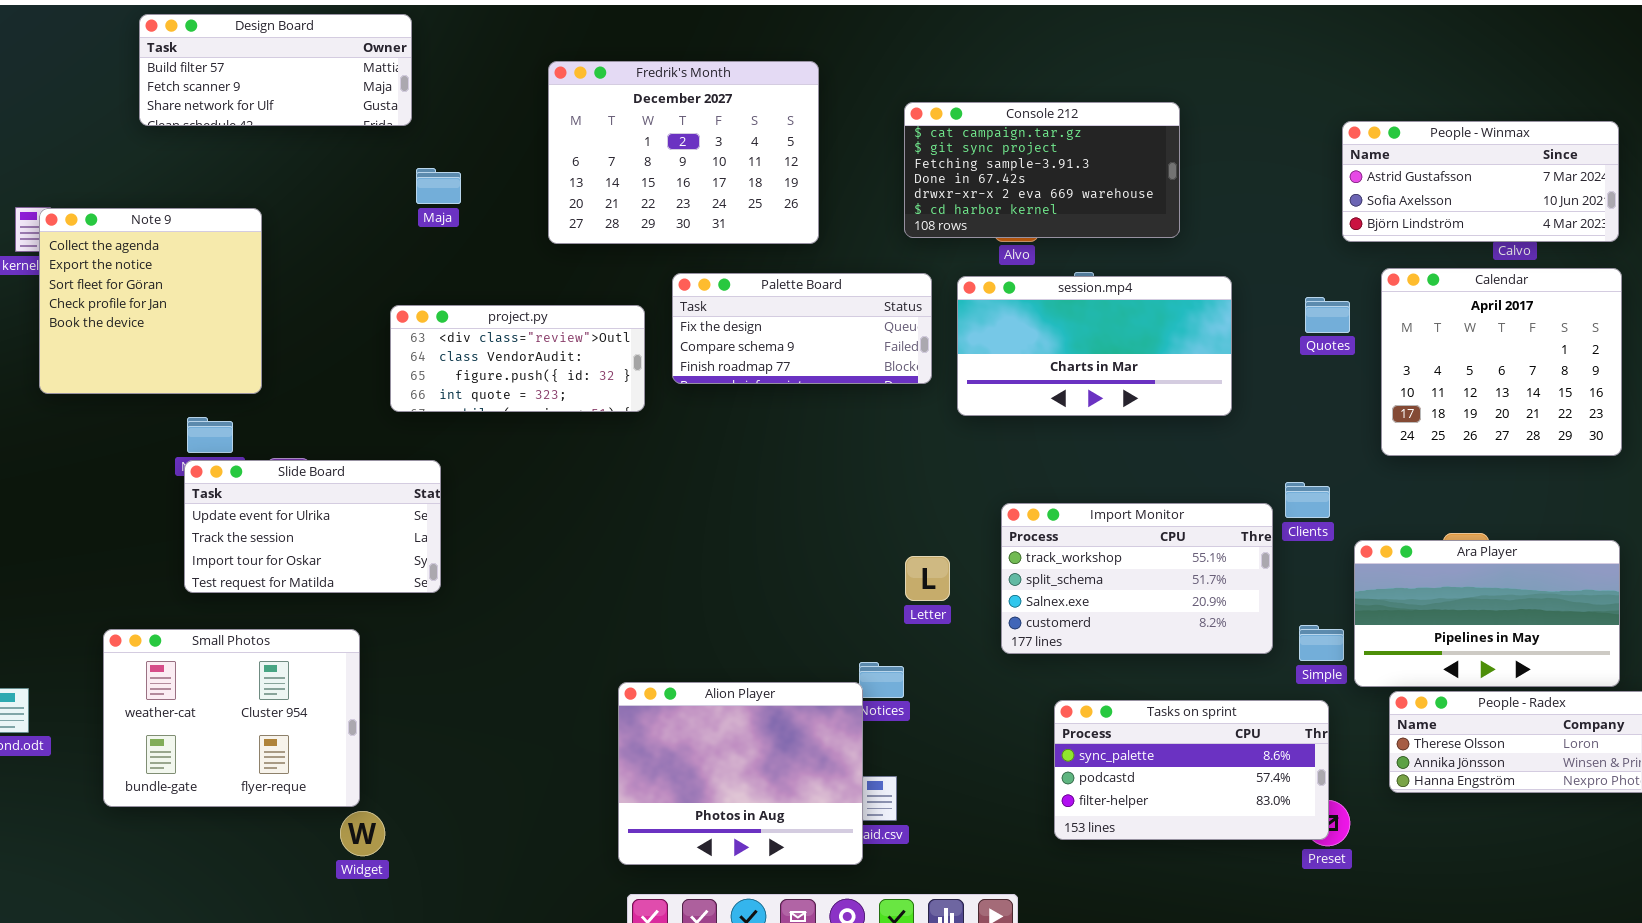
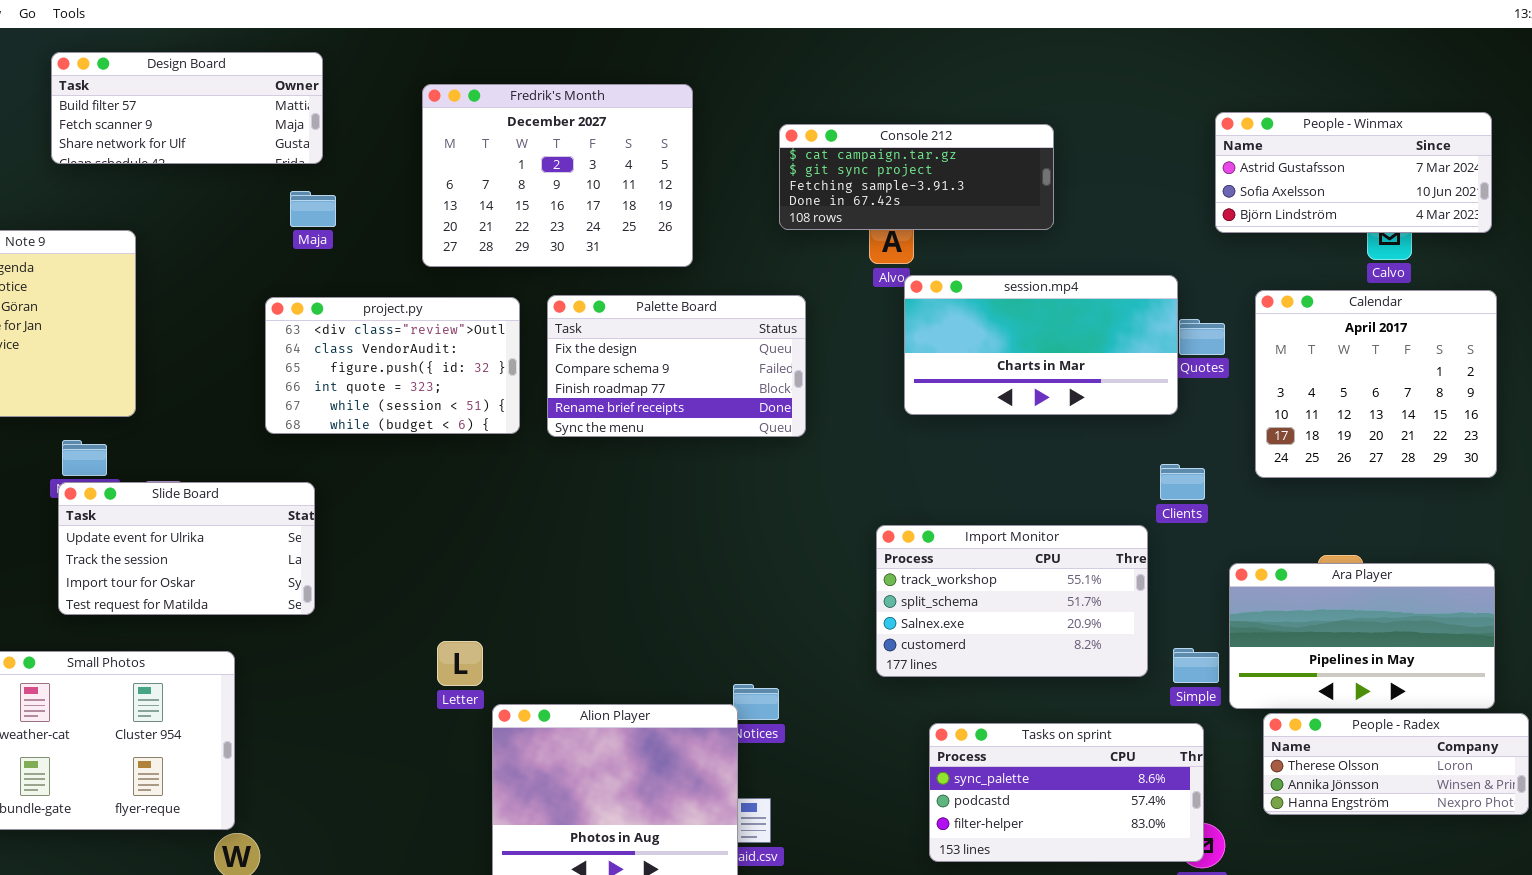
Design Board: [139,14,412,126] -> [51,52,323,164], moved
Console 212: [904,102,1180,238] -> [779,124,1054,230], resized
People - Winmax: [1342,121,1619,242] -> [1215,112,1492,233], moved
Palette Board: [672,273,932,384] -> [547,295,806,437], resized
session.mp4: [957,276,1232,416] -> [904,275,1178,415], moved
project.py: [390,305,645,412] -> [265,297,520,434], resized
Clients: [1285,482,1330,518] -> [1160,464,1205,500], moved
Letter: [905,556,950,601] -> [437,641,483,686], moved

